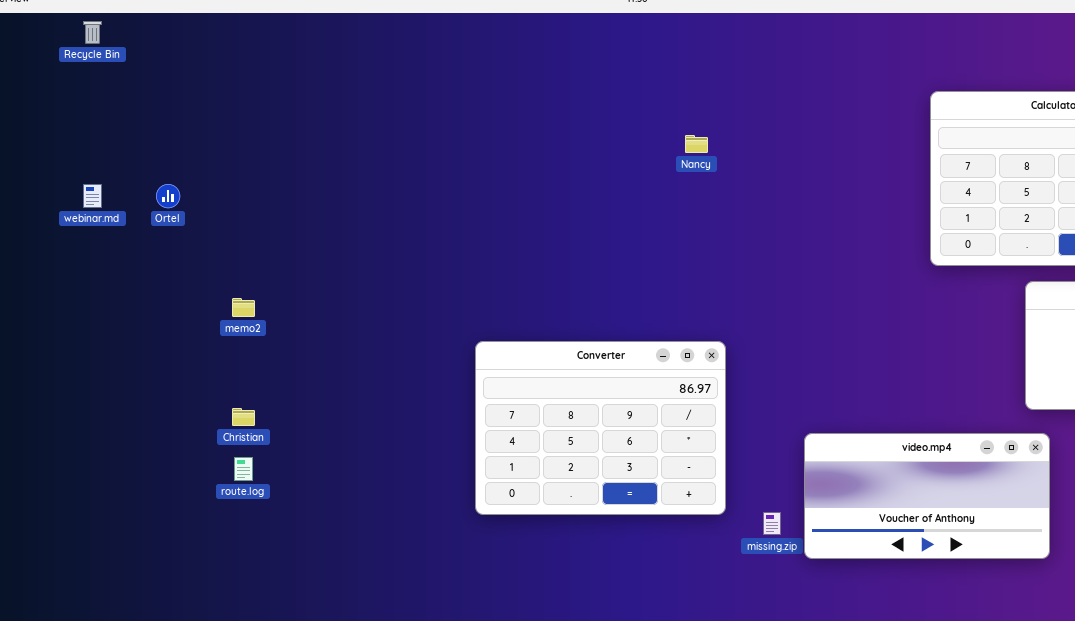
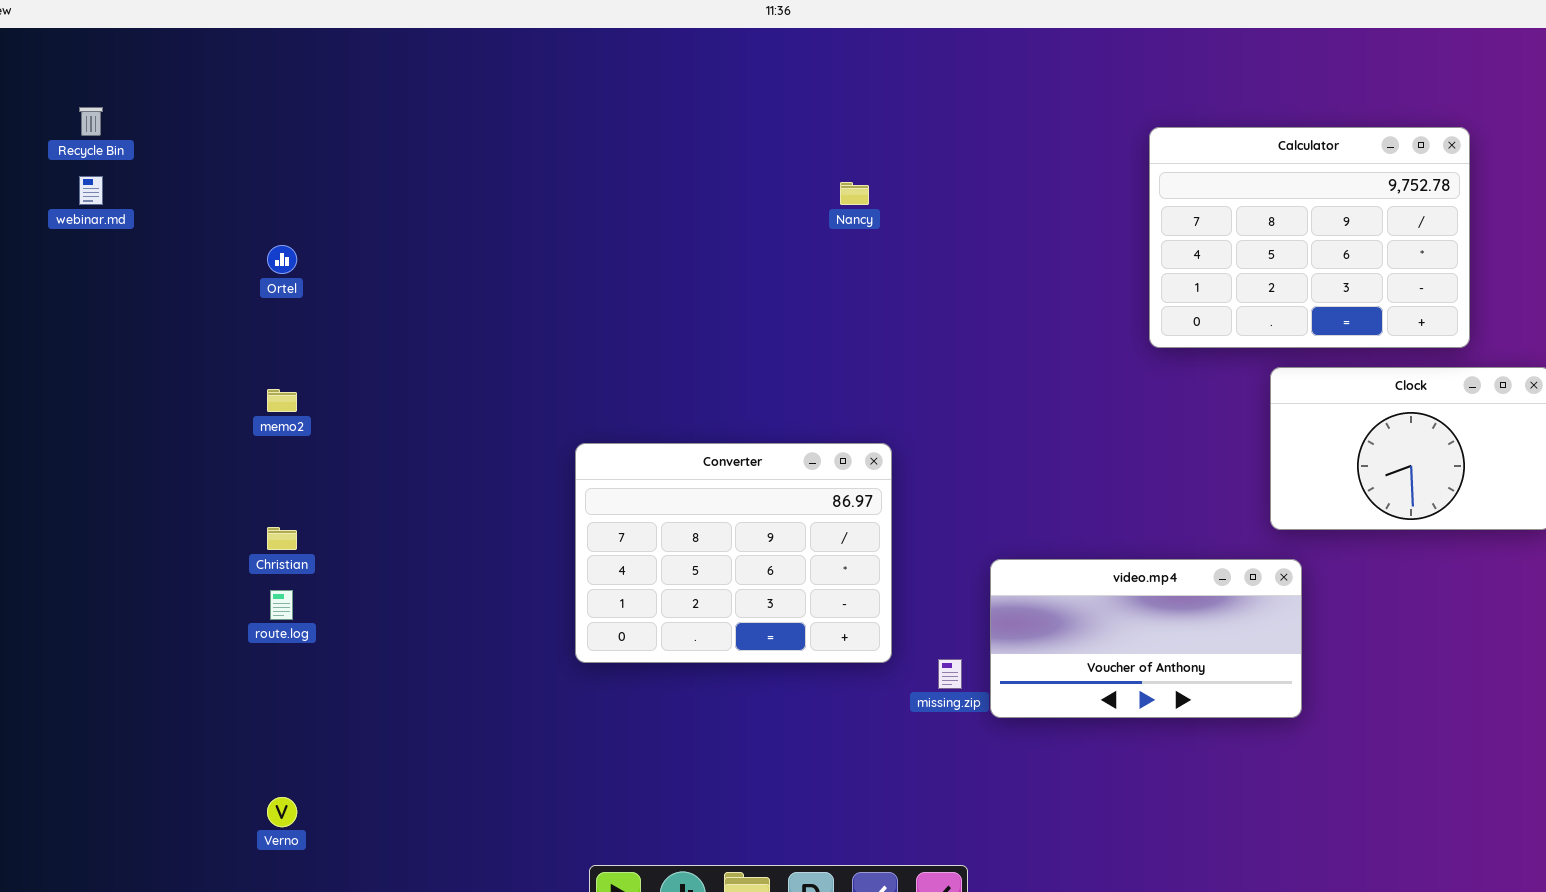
Recycle Bin: [83,21,102,44] -> [79,107,103,136], moved
webinar.md: [83,184,102,208] -> [79,176,103,205], moved
Ortel: [156,184,180,208] -> [267,245,297,274], moved

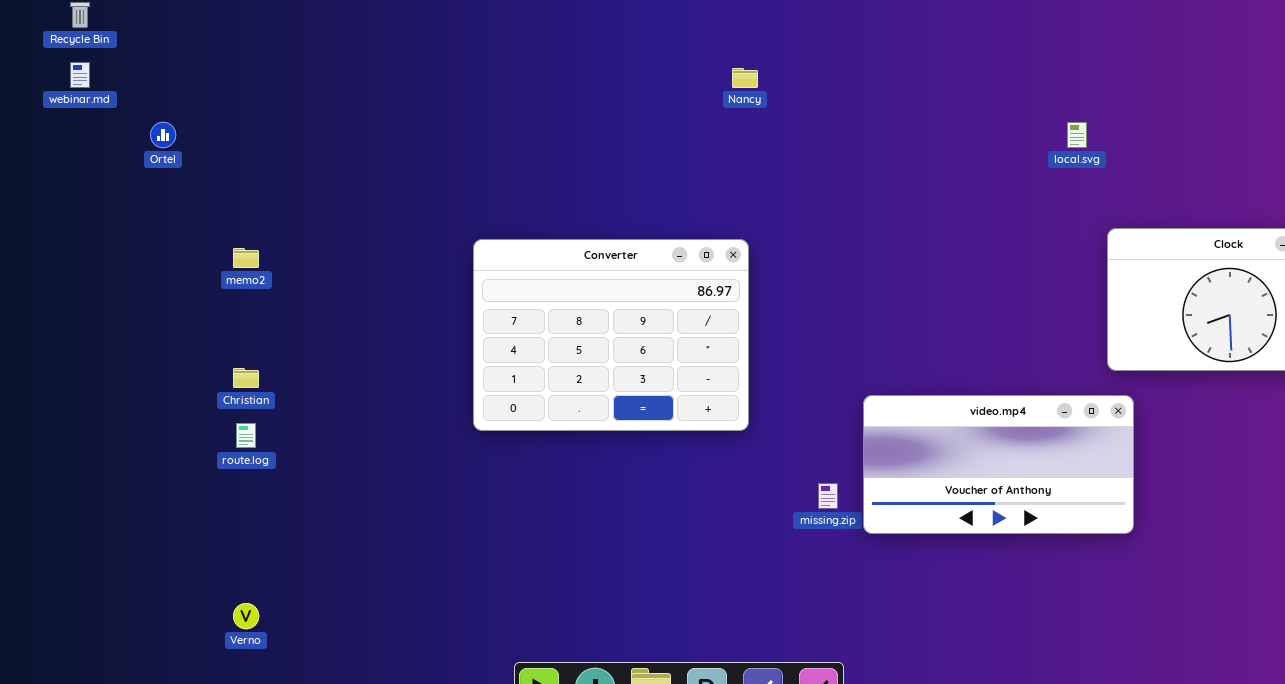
Calculator: [1149,127,1470,348] -> none, closed
Ortel: [267,245,297,274] -> [150,122,176,148], moved
Converter: [575,443,892,663] -> [473,239,749,431], moved

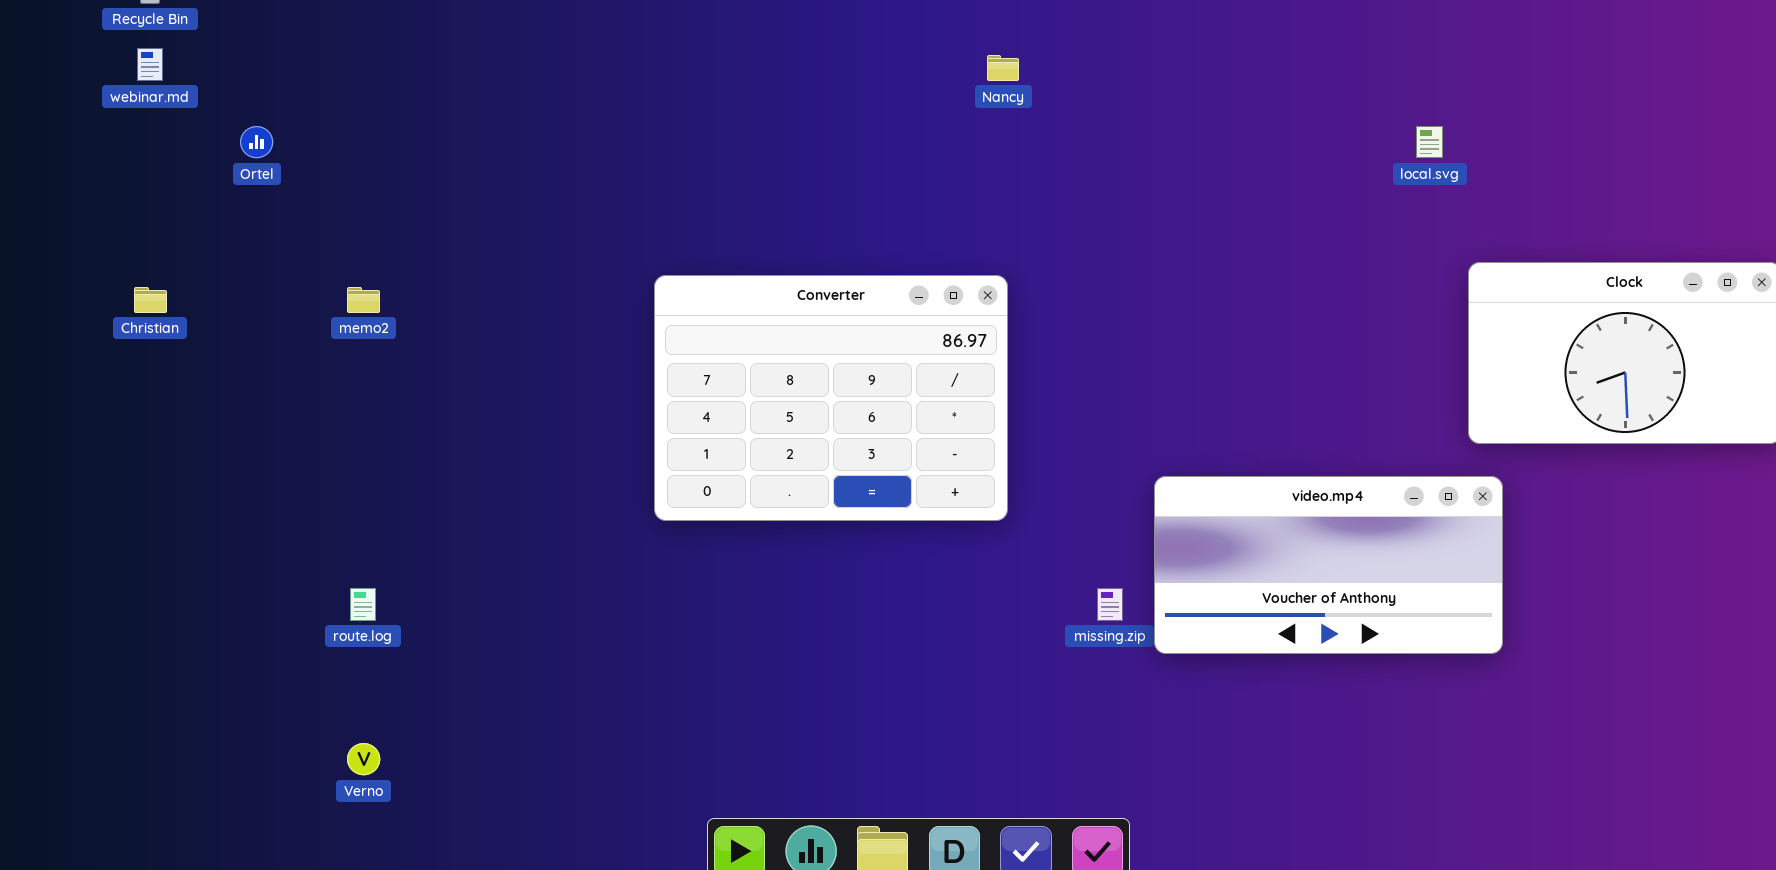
Christian: [233,368,259,388] -> [134,287,167,313], moved
route.log: [236,423,256,448] -> [350,588,376,621], moved

